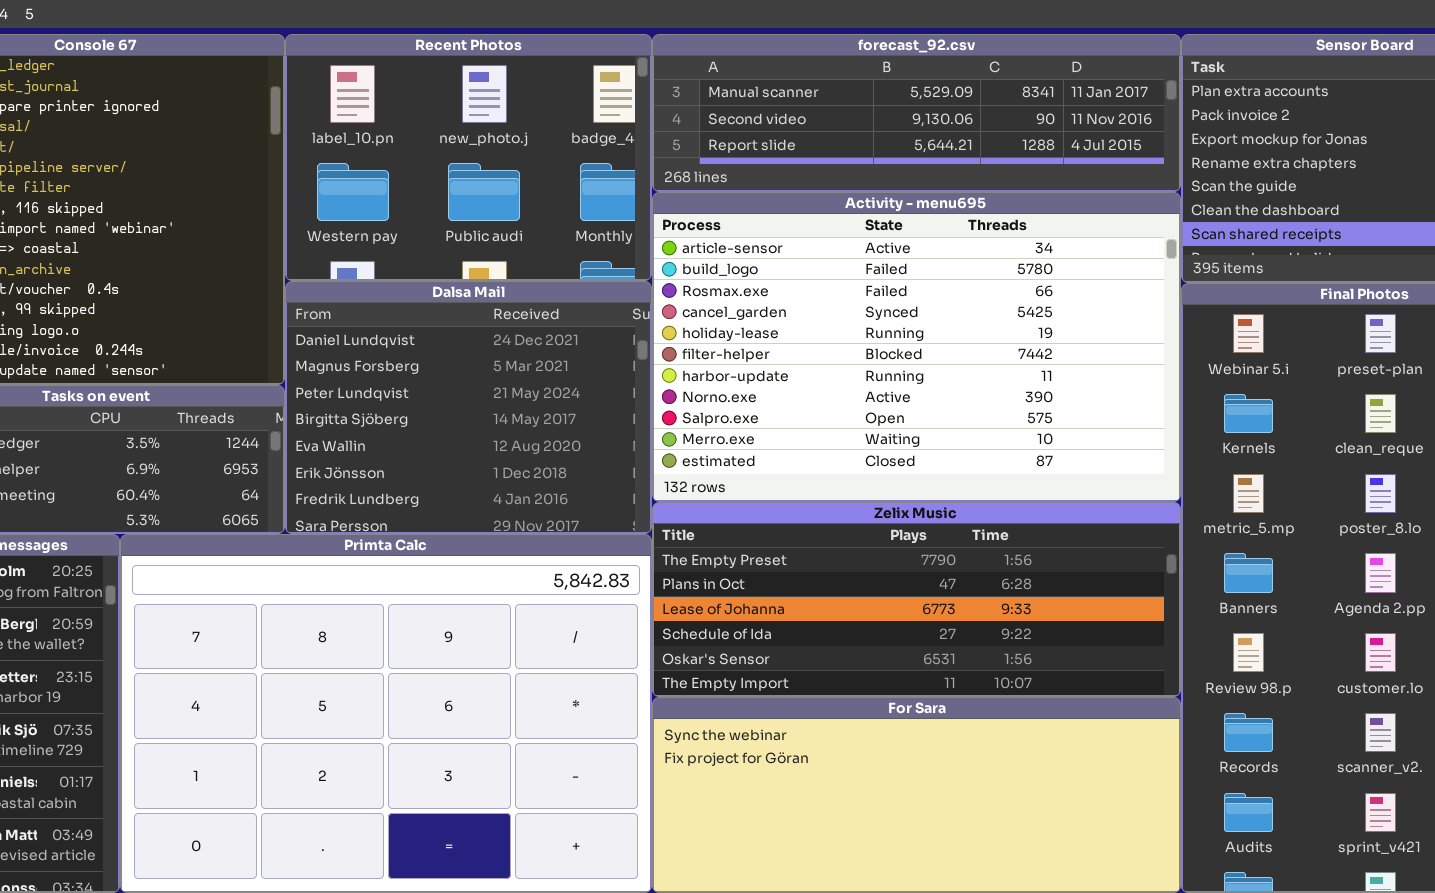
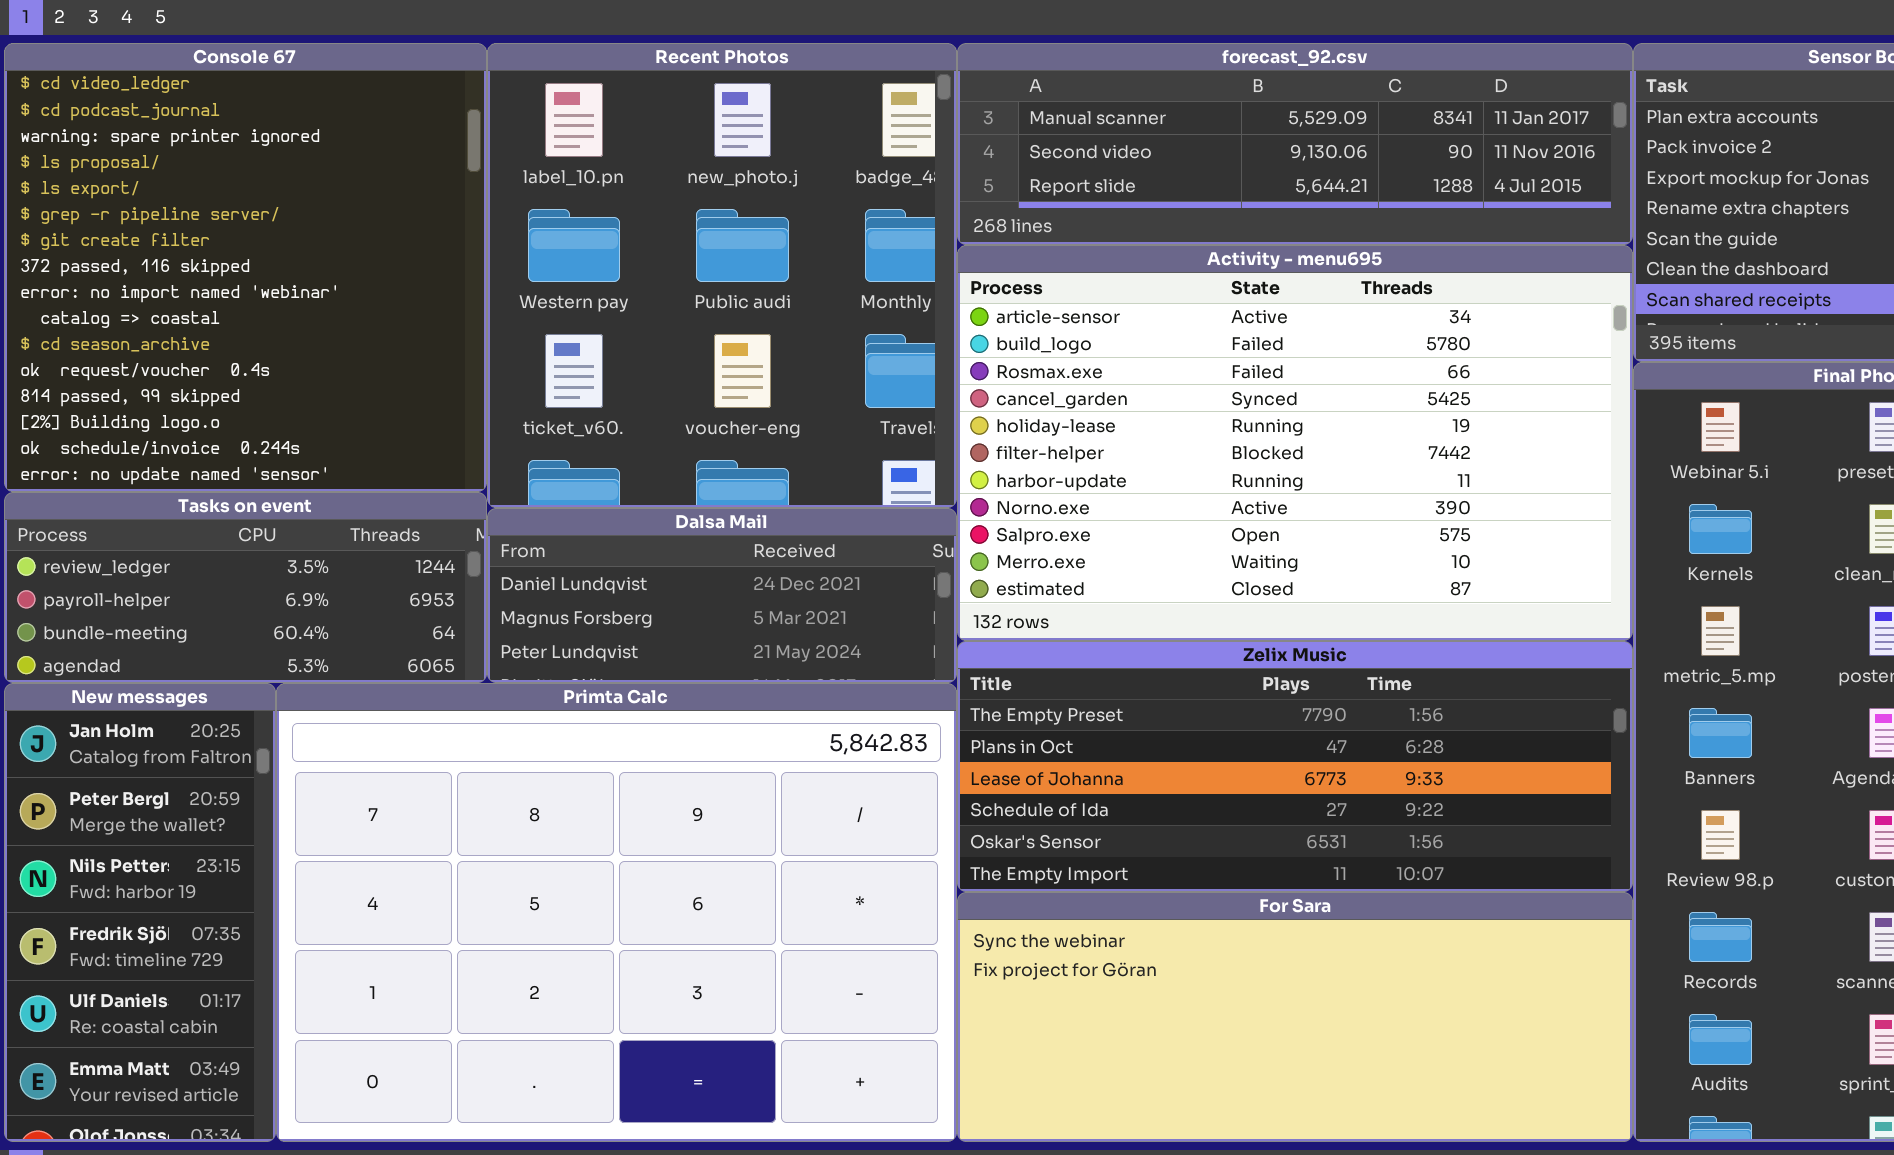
Recent Photos: [285,34,652,281] -> [487,43,957,508], resized
Dalsa Mail: [285,281,652,534] -> [487,508,957,683], resized

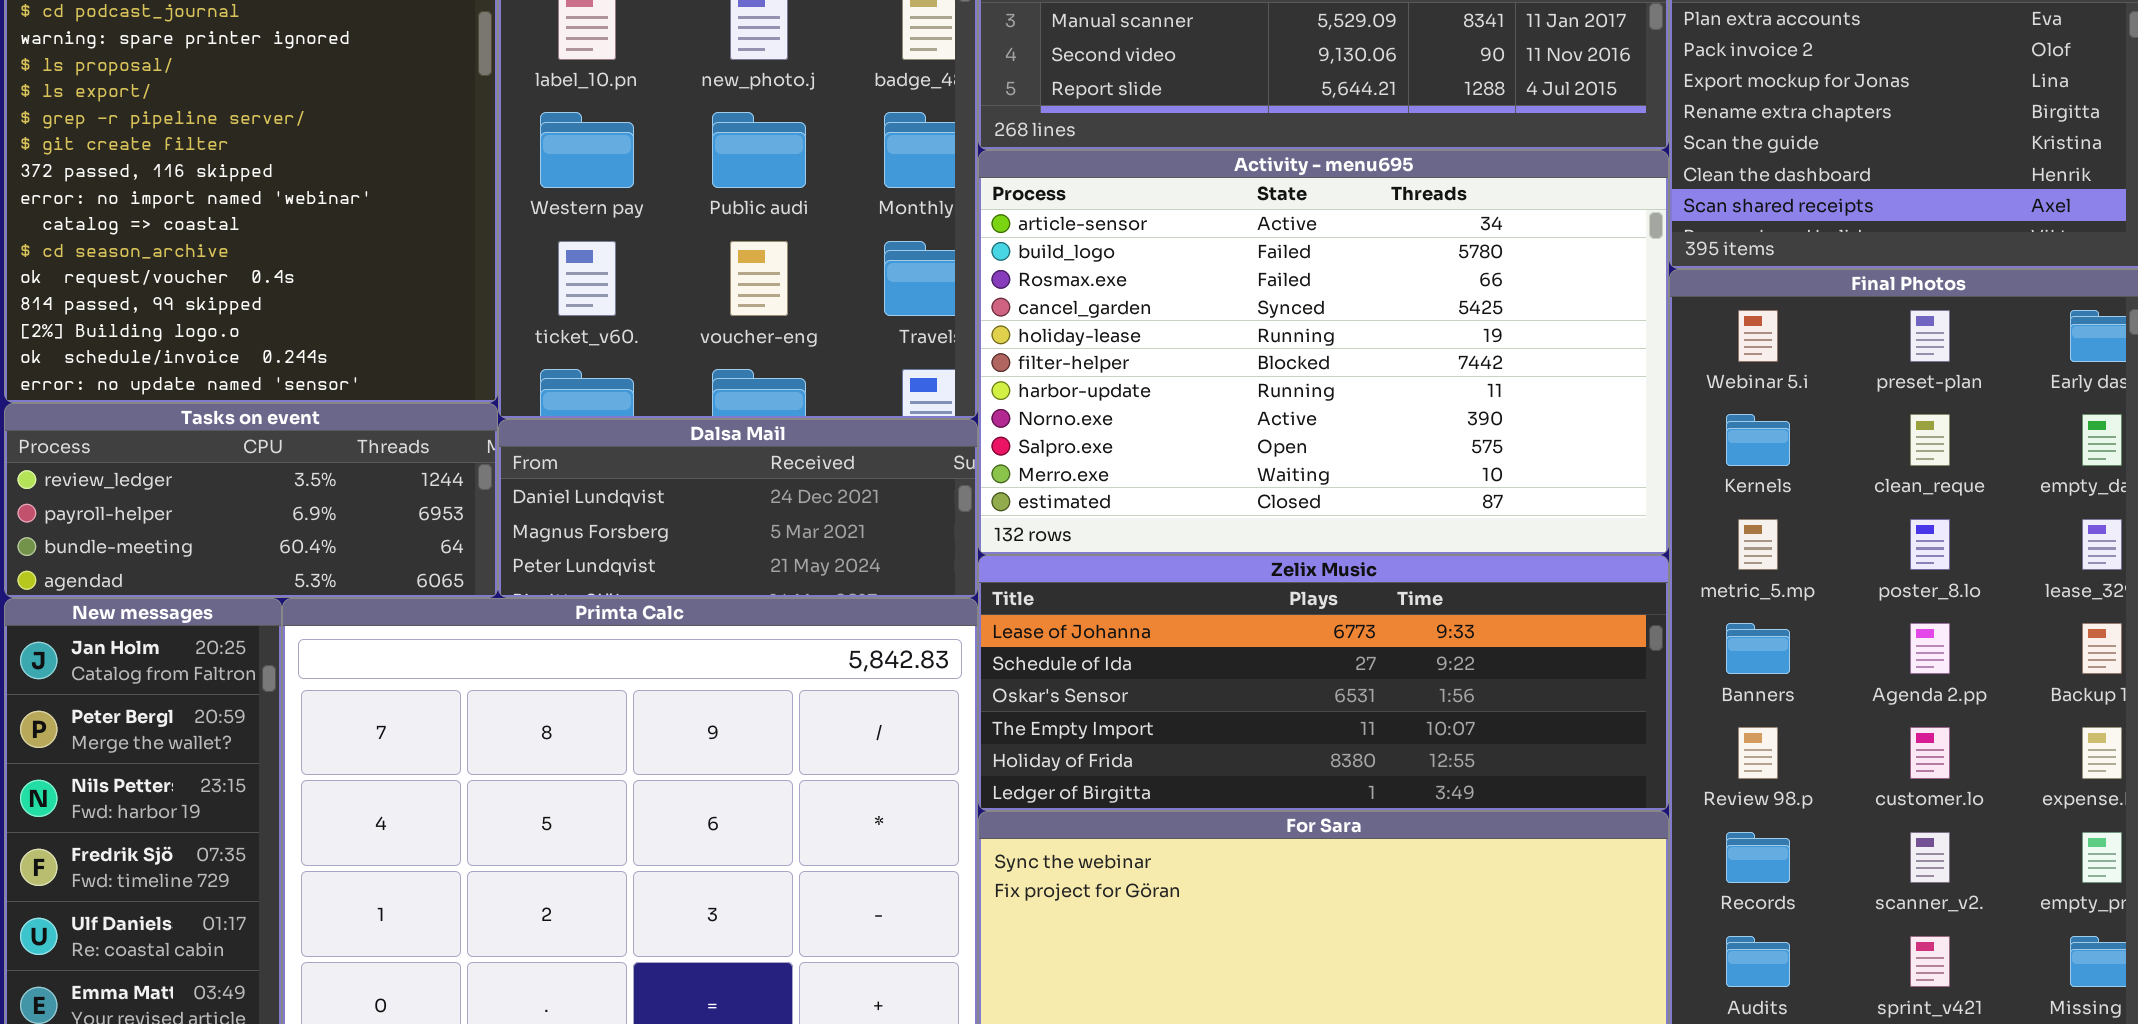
Zelix Music: [957,641,1633,892] -> [978,555,1669,811], scrolled down 2 rows

